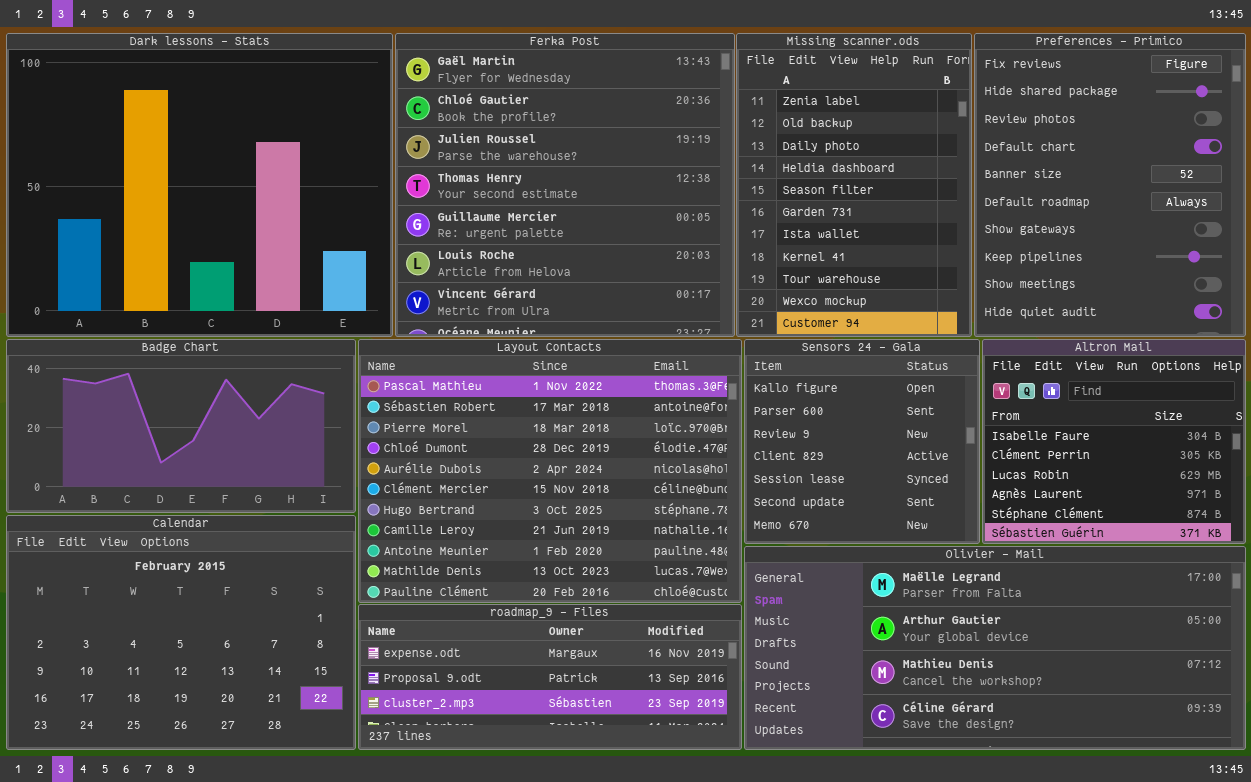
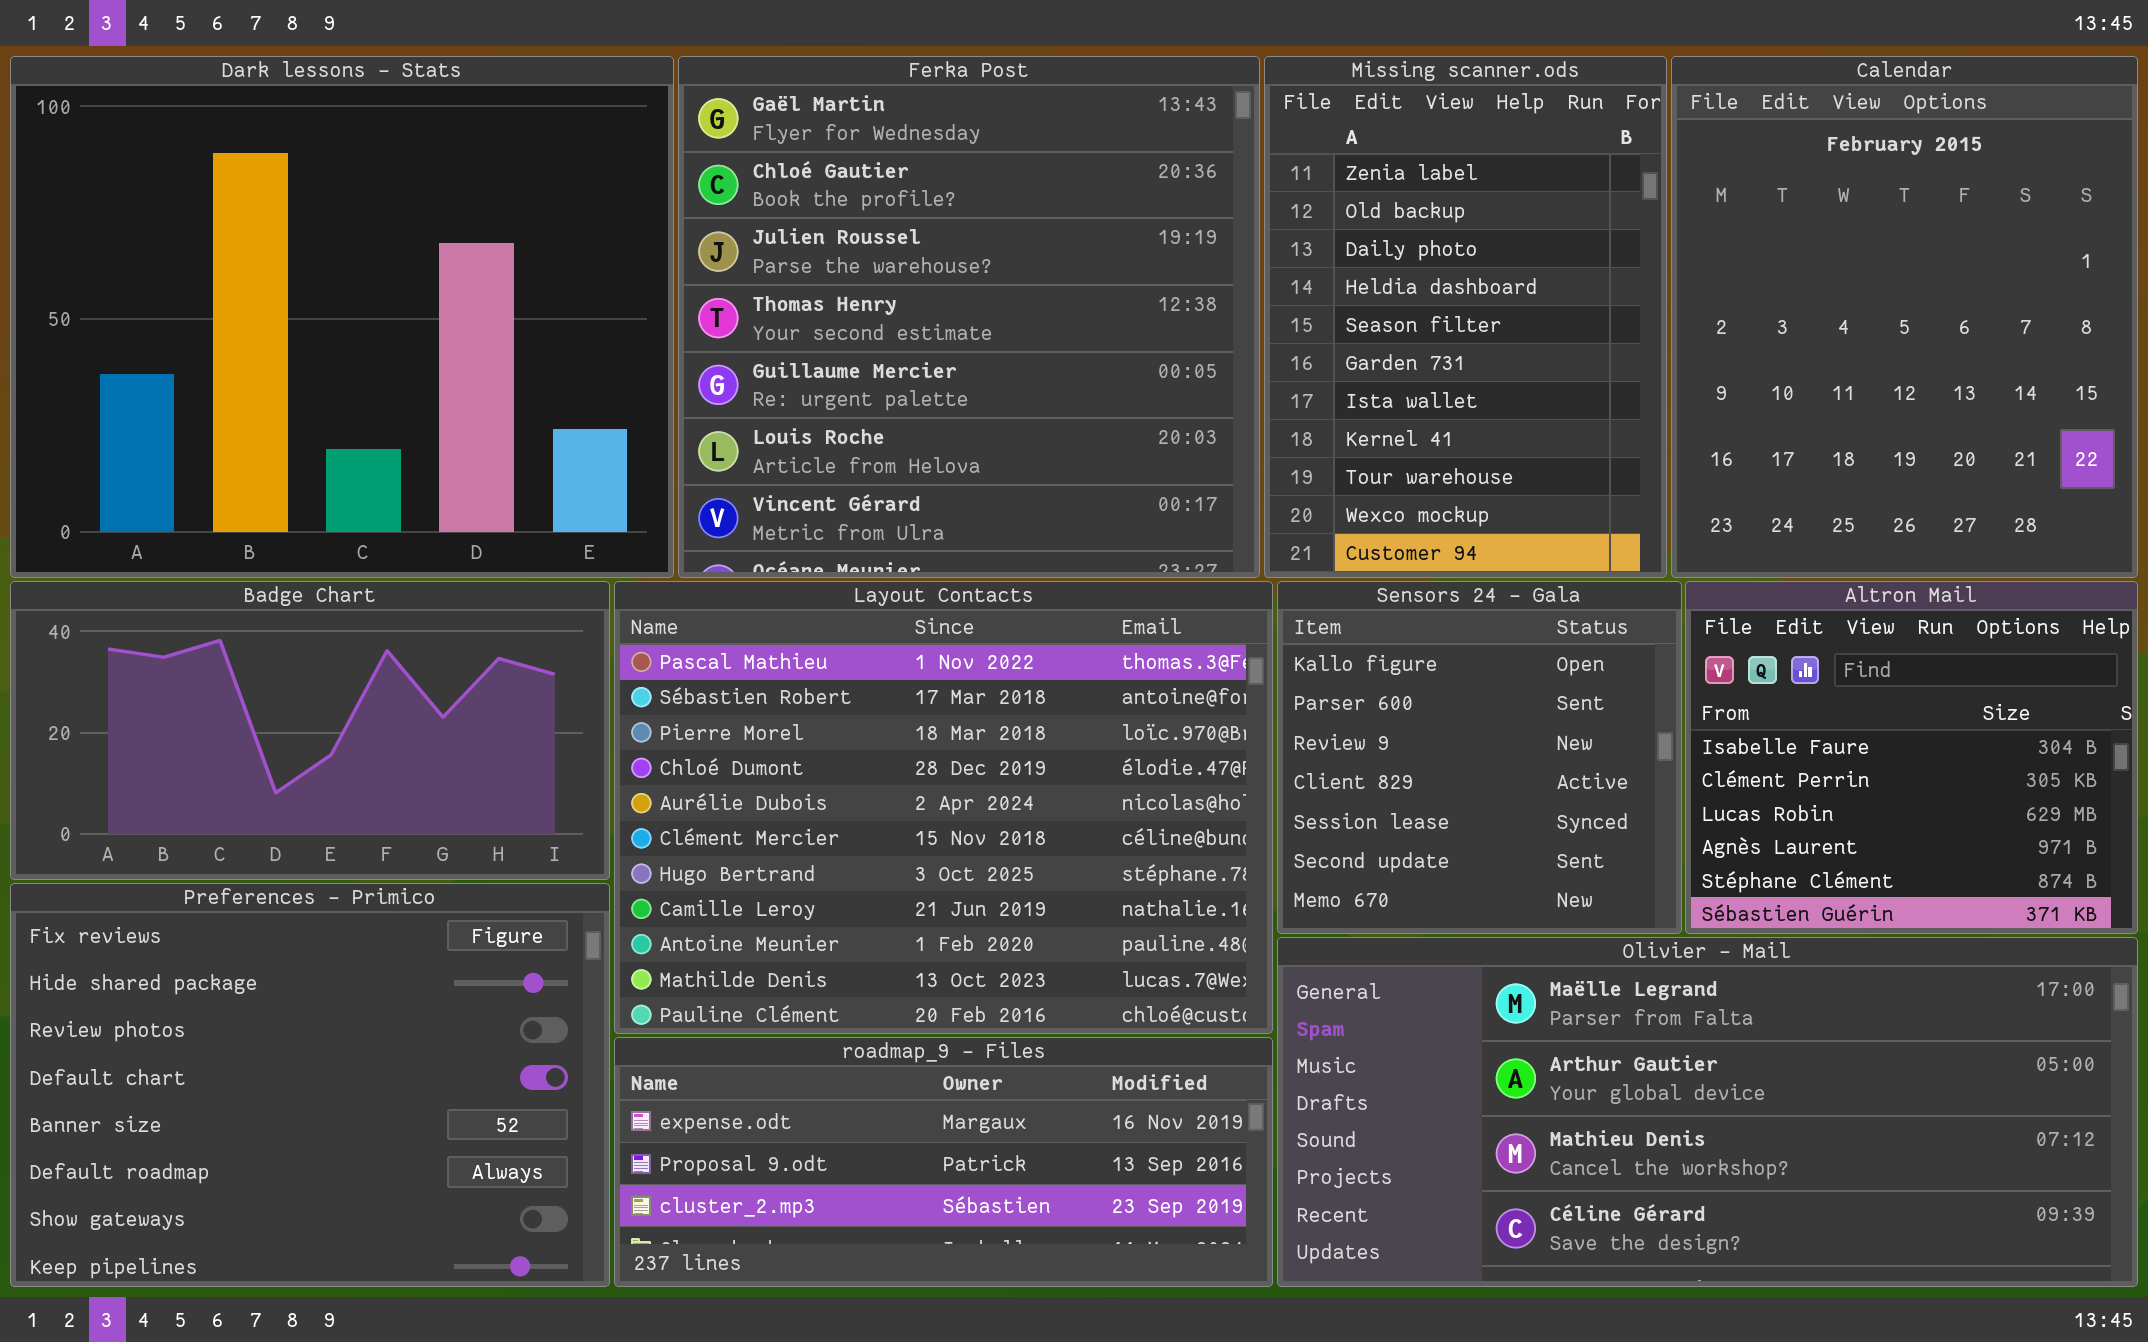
Preferences - Primico: [974,33,1246,337] -> [10,883,610,1287], moved, resized
Calendar: [6,515,356,750] -> [1671,56,2138,578], moved, resized

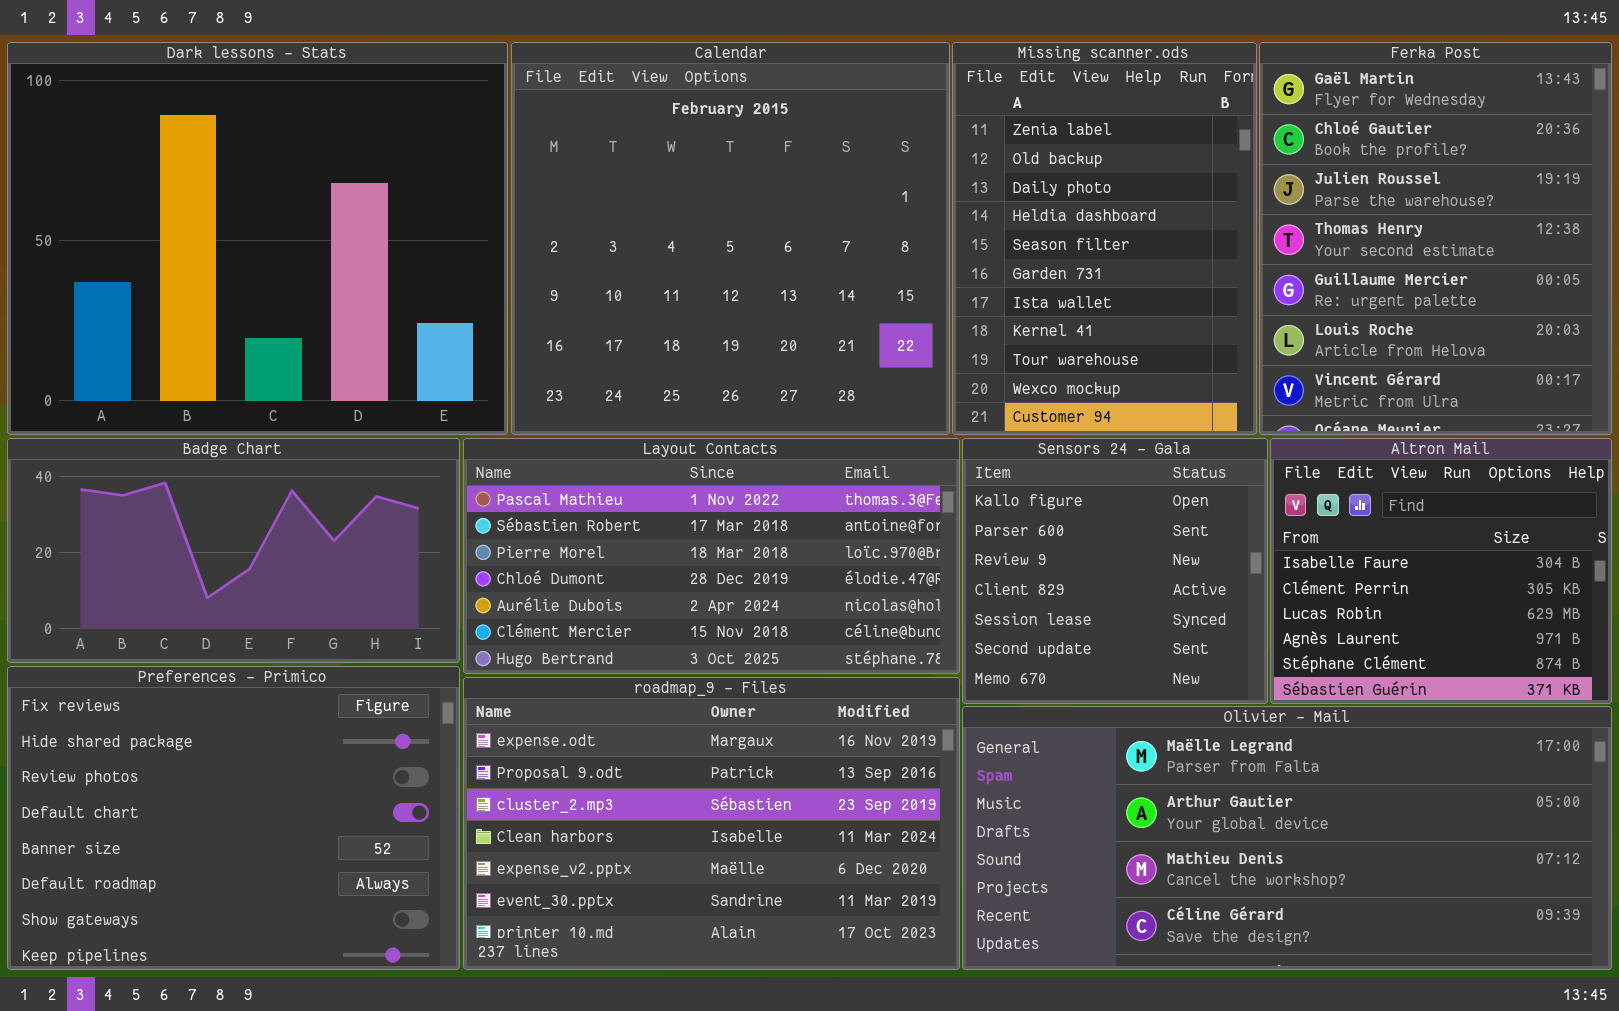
Ferka Post: [678,56,1260,578] -> [1259,42,1612,435], moved, resized
Calendar: [1671,56,2138,578] -> [511,42,950,435], moved, resized
Layout Contacts: [614,581,1273,1034] -> [463,438,960,674], resized
roadmap_9 - Files: [614,1037,1273,1287] -> [463,677,960,970], resized

